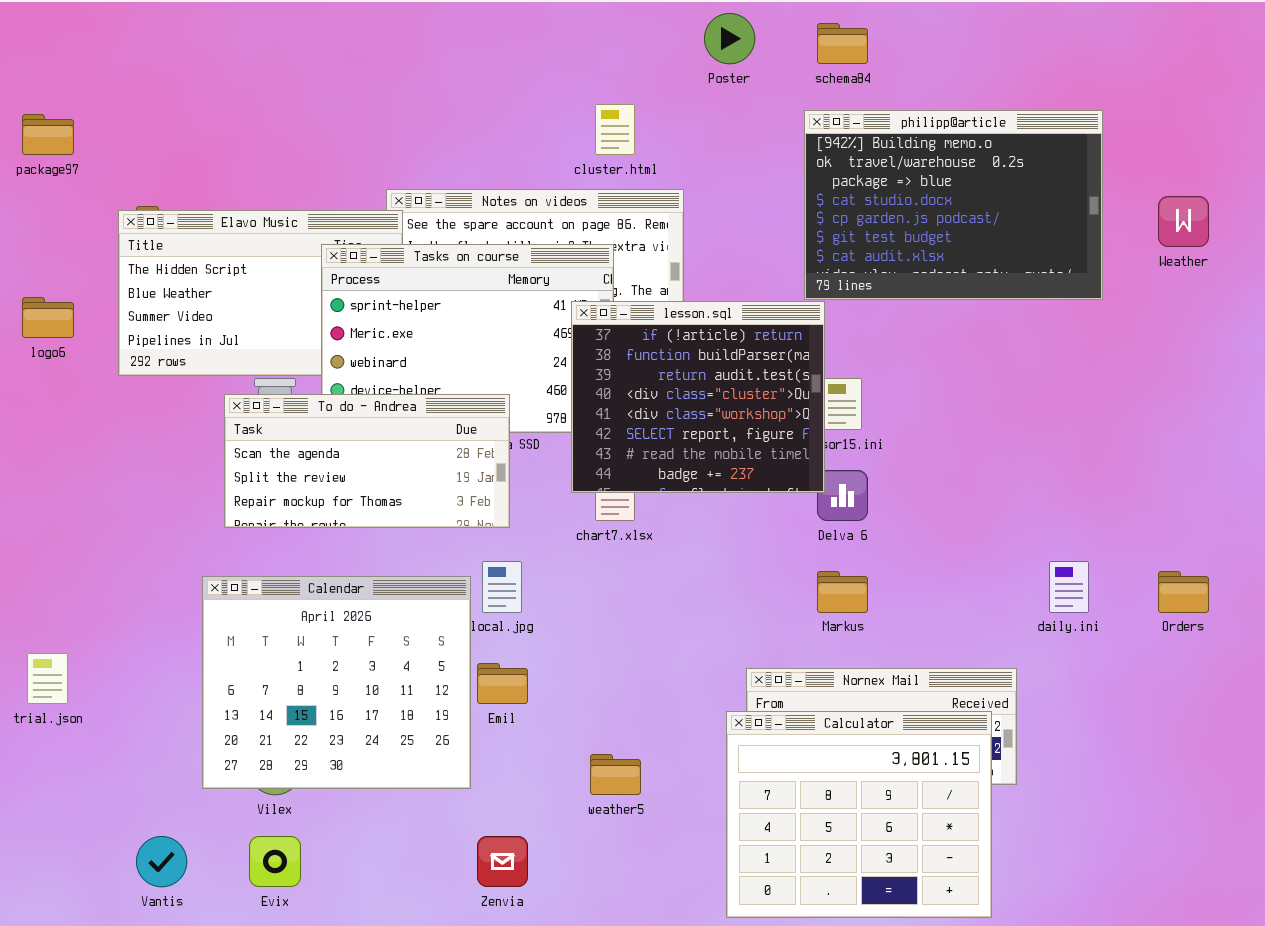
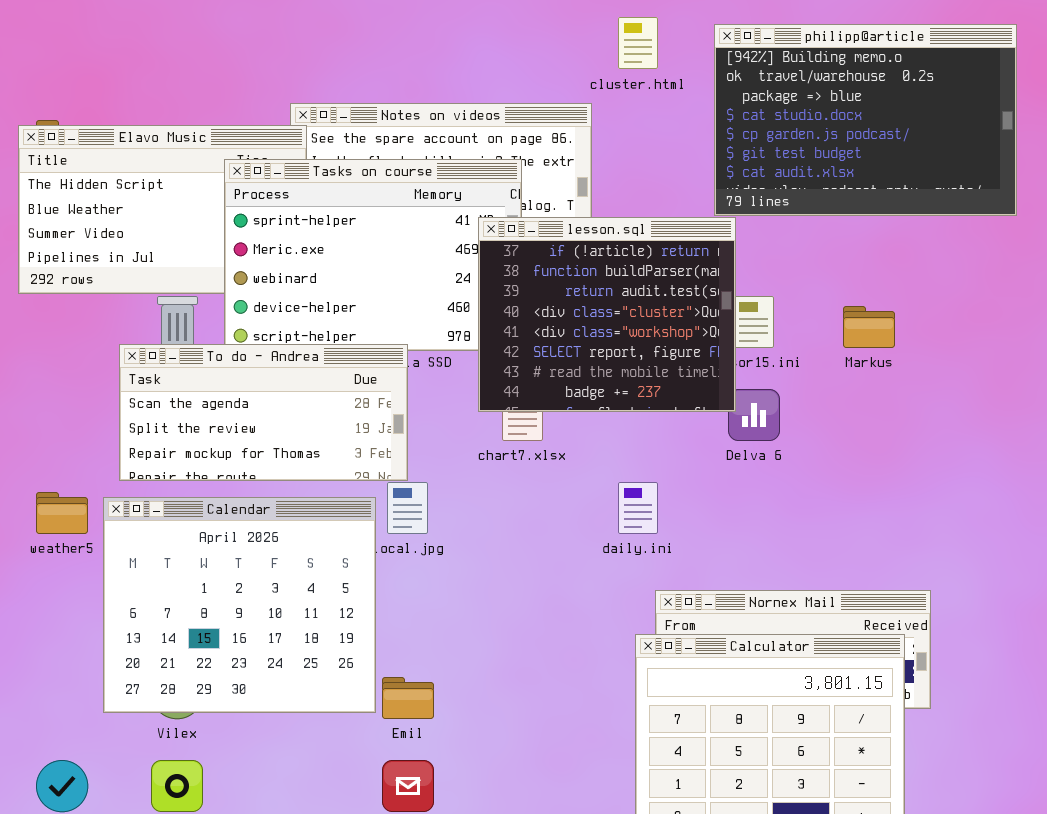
cluster.html: [595,104,635,155] -> [618,17,658,69], moved
To do - Andrea: [224,394,510,528] -> [119,344,408,481], moved
daily.ini: [1049,561,1089,613] -> [618,482,658,534], moved
Markus: [817,571,868,613] -> [843,306,895,348], moved
Emil: [477,663,528,704] -> [382,677,434,719], moved
weather5: [590,754,641,795] -> [36,492,88,534], moved

